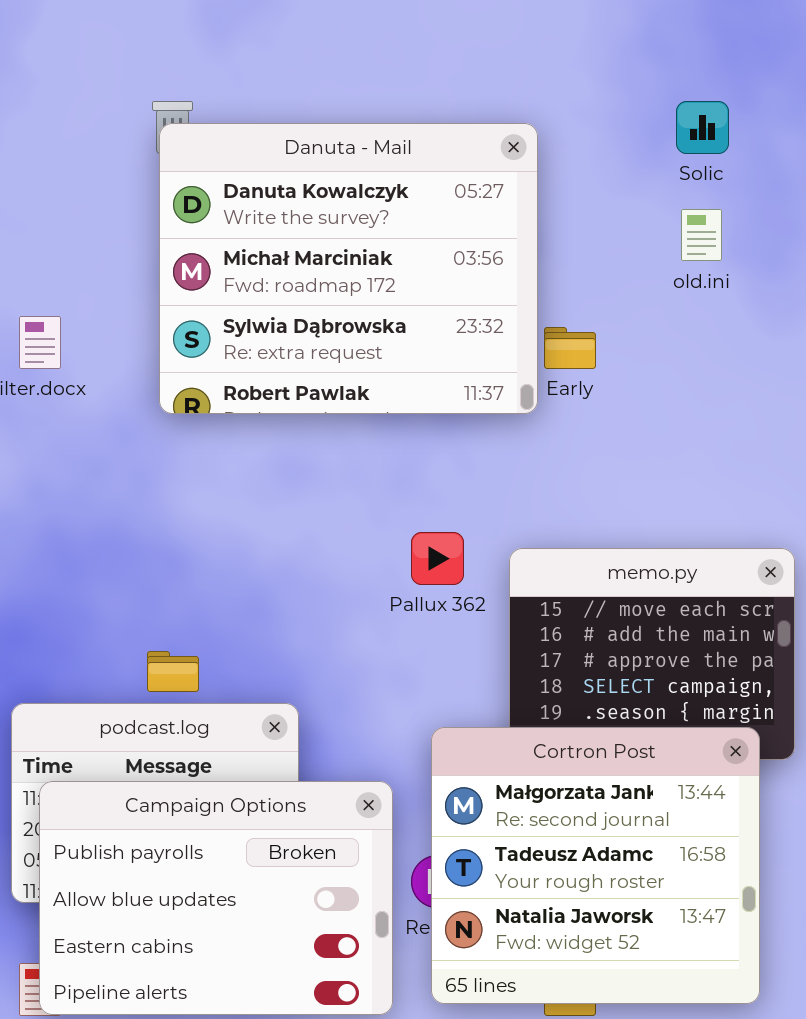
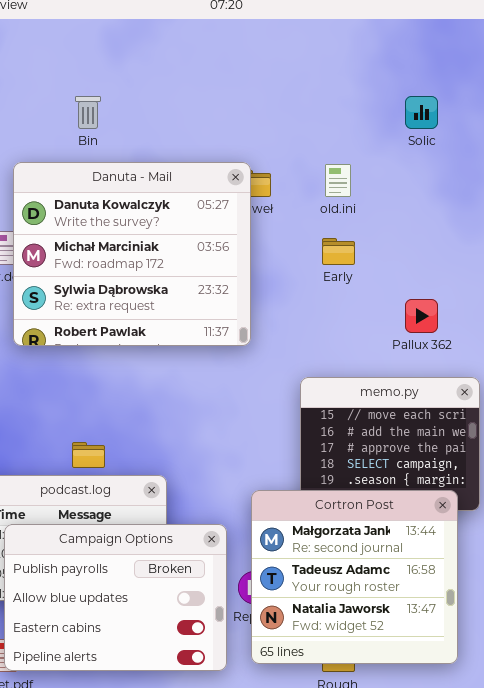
Danuta - Mail: [159,123,538,414] -> [13,162,251,346], moved
old.ini: [681,209,722,261] -> [325,164,351,197], moved
Pallux 362: [411,532,464,585] -> [405,299,438,333], moved

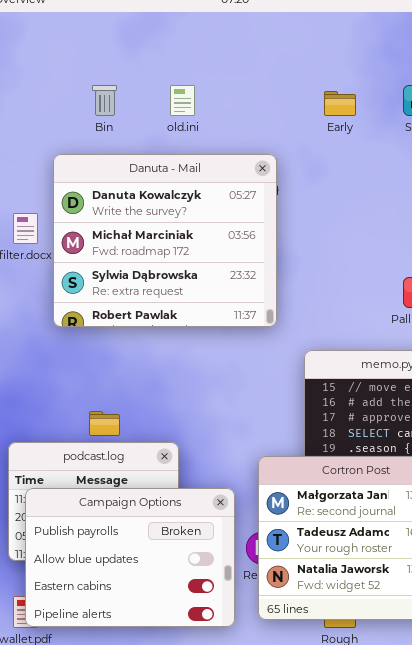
Danuta - Mail: [13,162,251,346] -> [53,154,277,327], moved
old.ini: [325,164,351,197] -> [170,85,195,116], moved
Early: [322,238,355,265] -> [324,91,356,116], moved

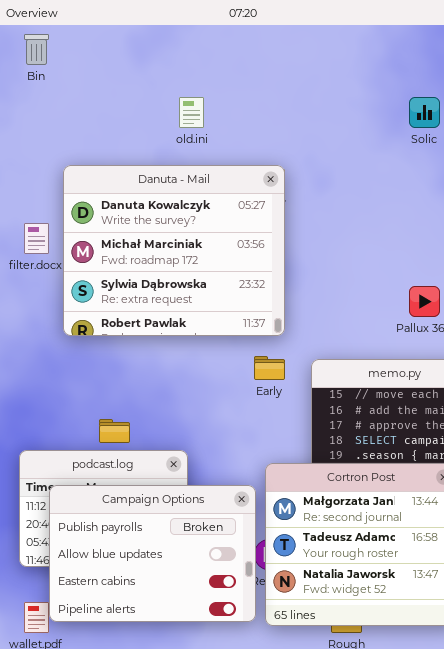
Bin: [92,85,117,116] -> [24,34,49,65], moved
Early: [324,91,356,116] -> [254,356,285,380], moved
Campaign Options: [25,488,235,627] -> [49,485,256,622], moved

